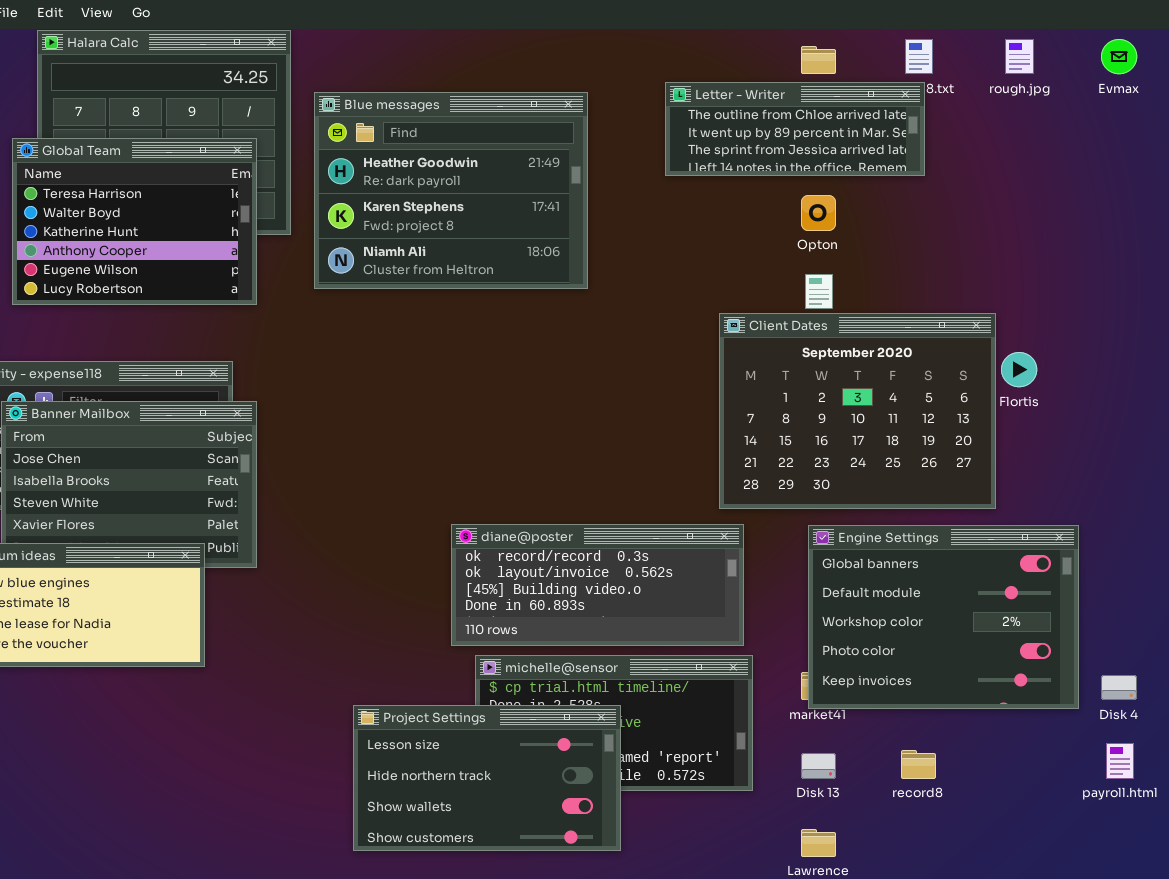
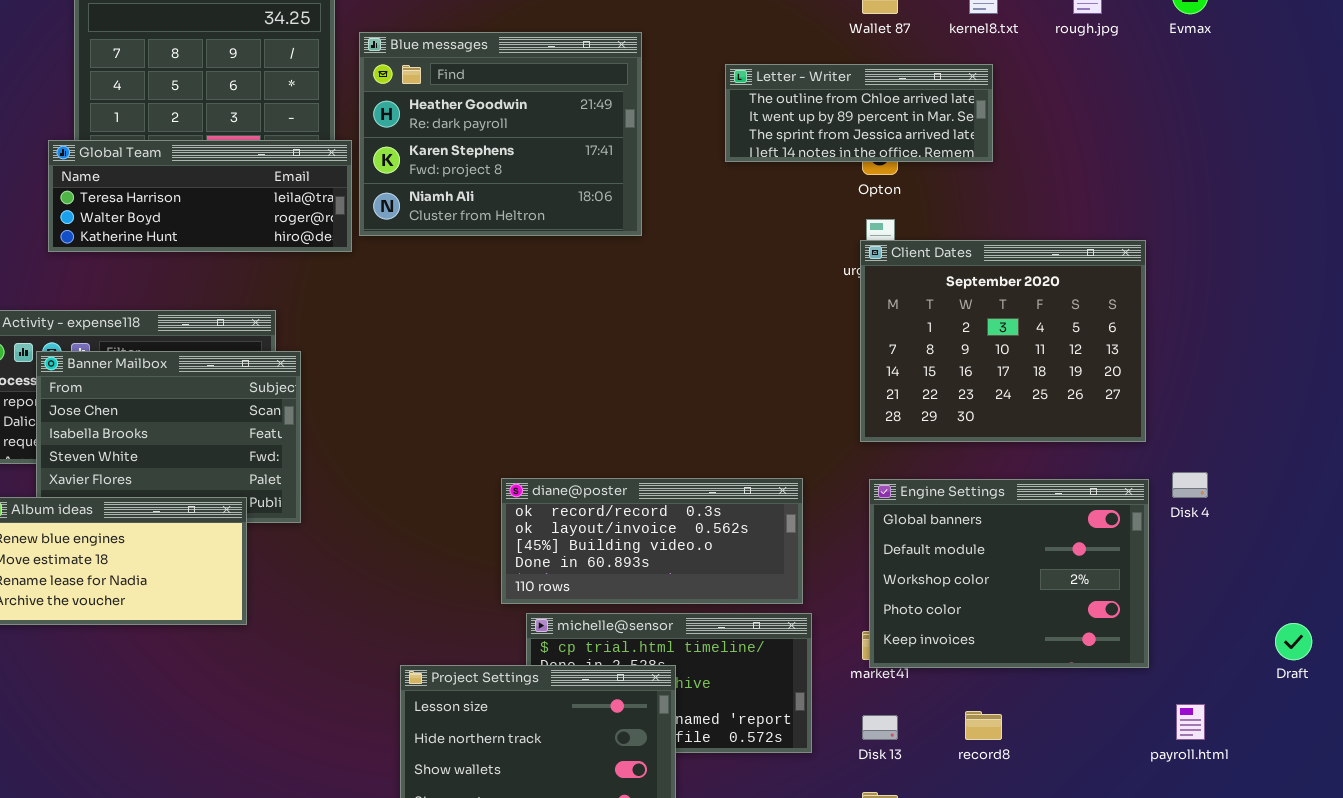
Letter - Writer: [665,82,925,176] -> [725,64,993,162], moved
Global Team: [12,138,257,305] -> [48,140,352,252], resized
Client Dates: [719,313,996,509] -> [860,240,1146,442], moved
Disk 4: [1101,675,1137,700] -> [1172,472,1208,498], moved

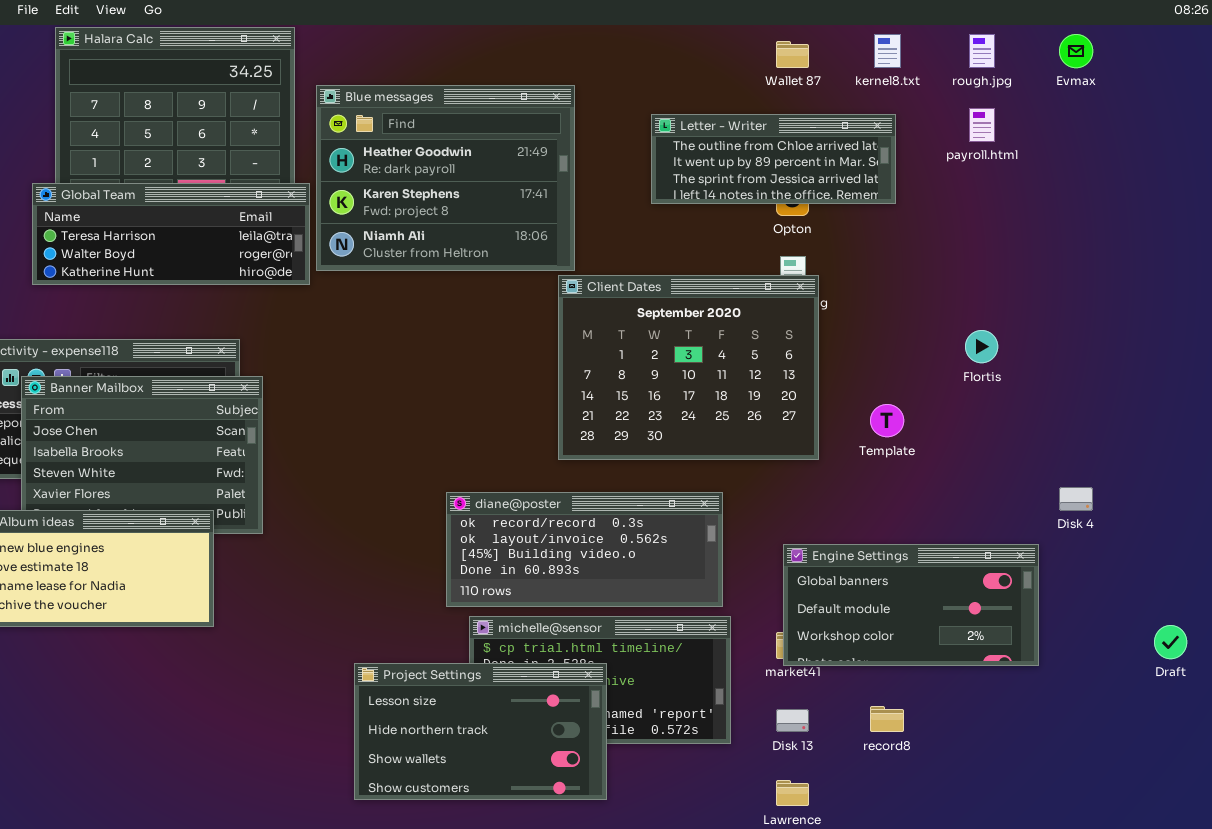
Client Dates: [860,240,1146,442] -> [558,275,819,460], moved
Engine Settings: [869,479,1149,668] -> [783,544,1039,666], resized
payroll.html: [1176,704,1205,740] -> [969,108,995,142], moved

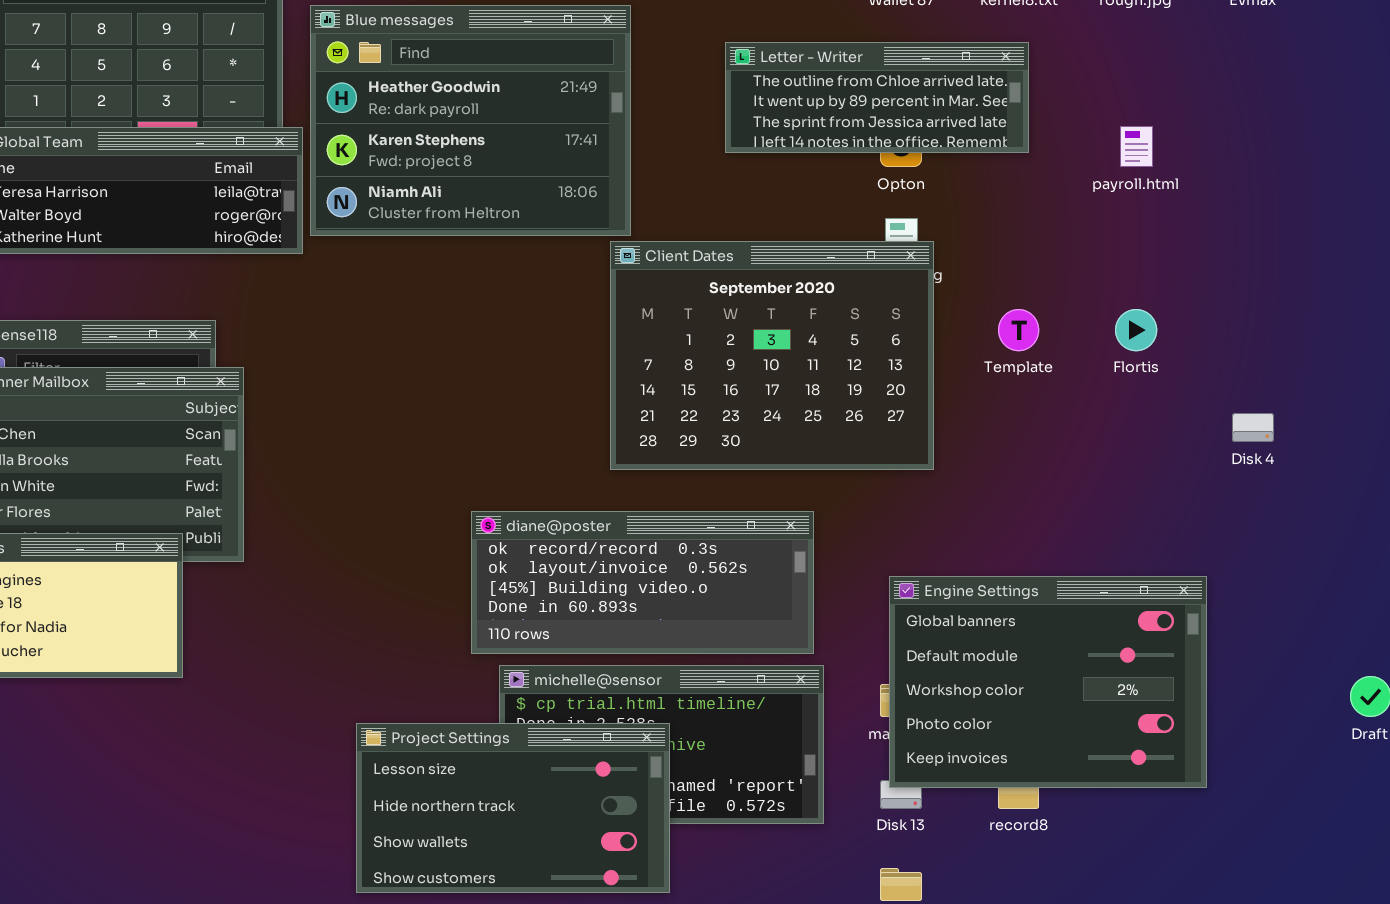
payroll.html: [969,108,995,142] -> [1120,126,1153,167], moved
Template: [870,404,904,437] -> [998,309,1039,351], moved
Disk 4: [1059,487,1093,511] -> [1232,413,1274,442], moved
Engine Settings: [783,544,1039,666] -> [889,576,1207,788], resized

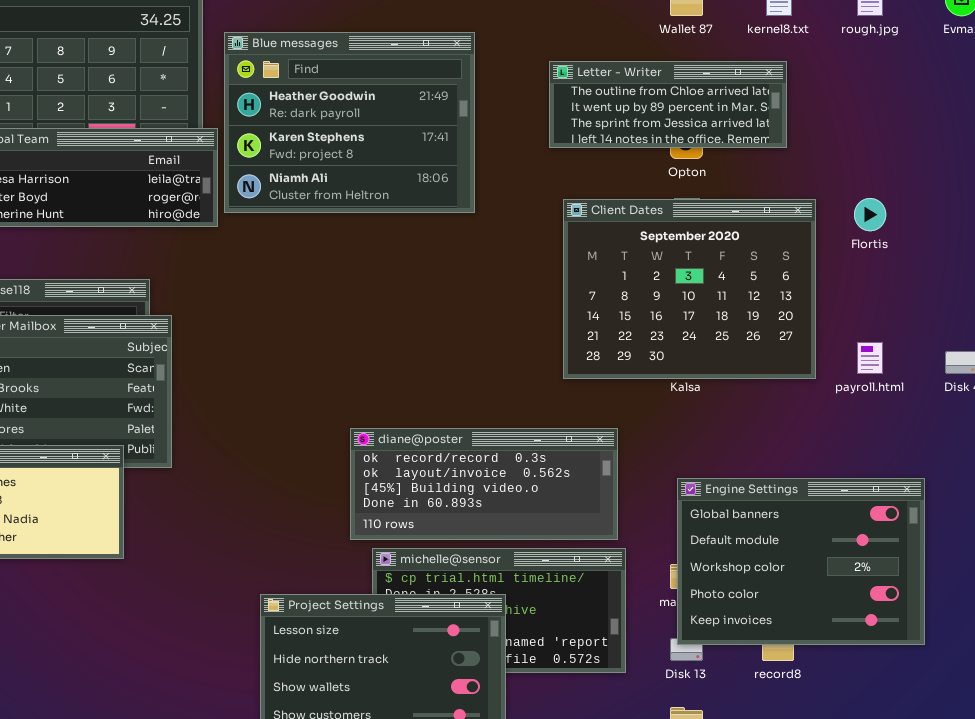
payroll.html: [1120,126,1153,167] -> [857,342,883,374], moved
Client Dates: [610,241,934,470] -> [563,199,816,379], moved
Flortis: [1115,309,1157,351] -> [854,198,886,231], moved

